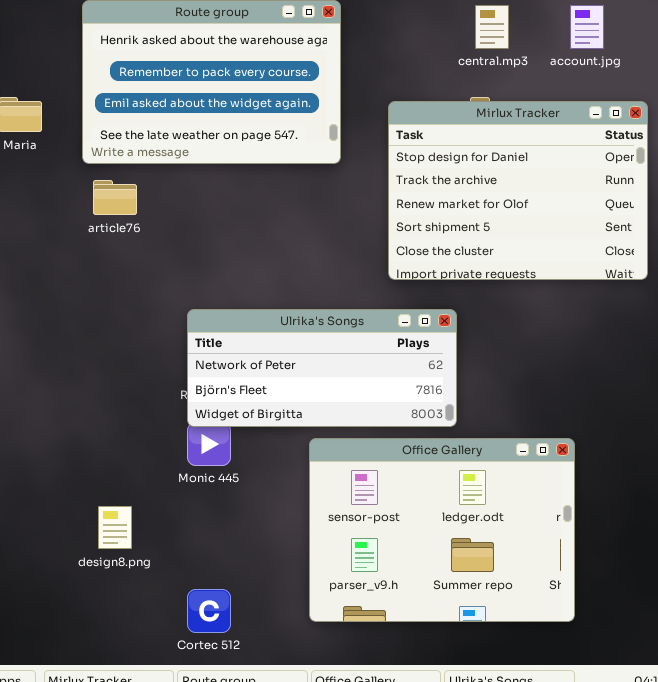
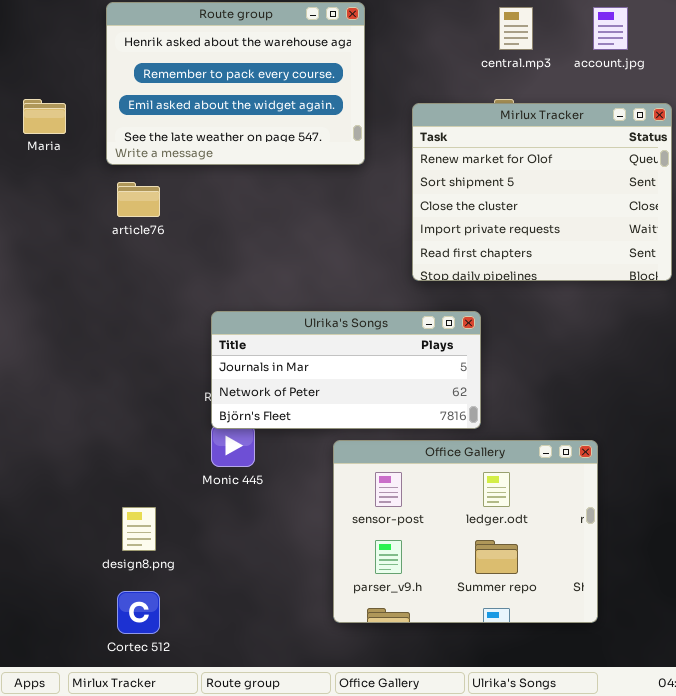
Mirlux Tracker: [388,101,648,280] -> [412,103,672,281], scrolled down 2 rows
Ulrika's Songs: [187,309,457,427] -> [211,311,481,429], scrolled up 1 row
Cortec 512: [187,589,231,633] -> [117,591,160,634], moved

